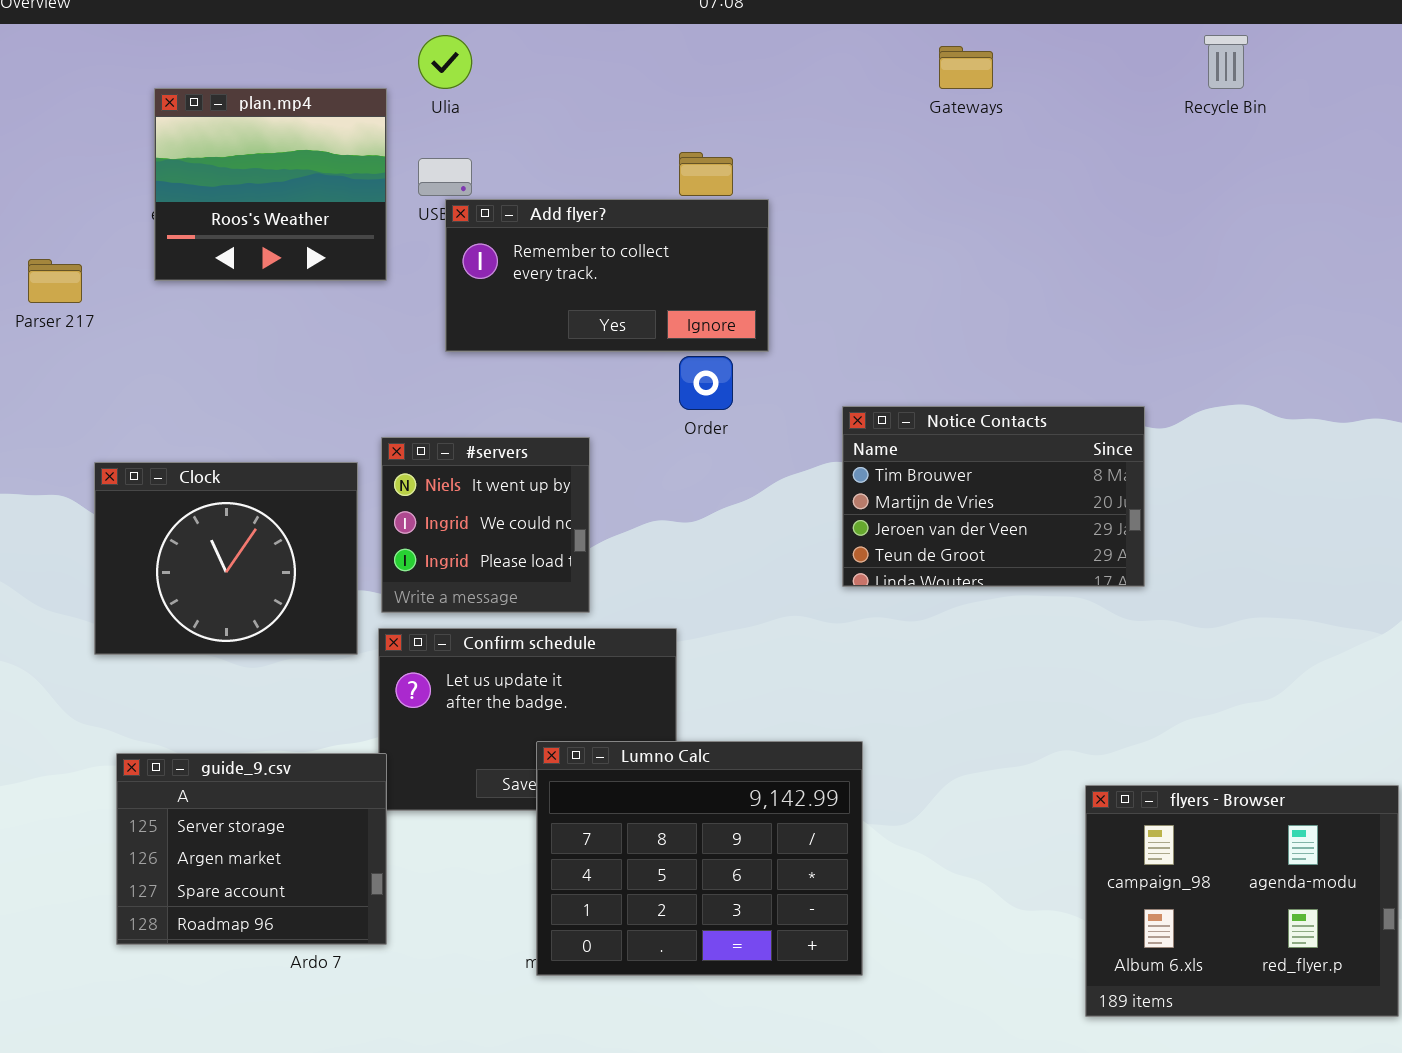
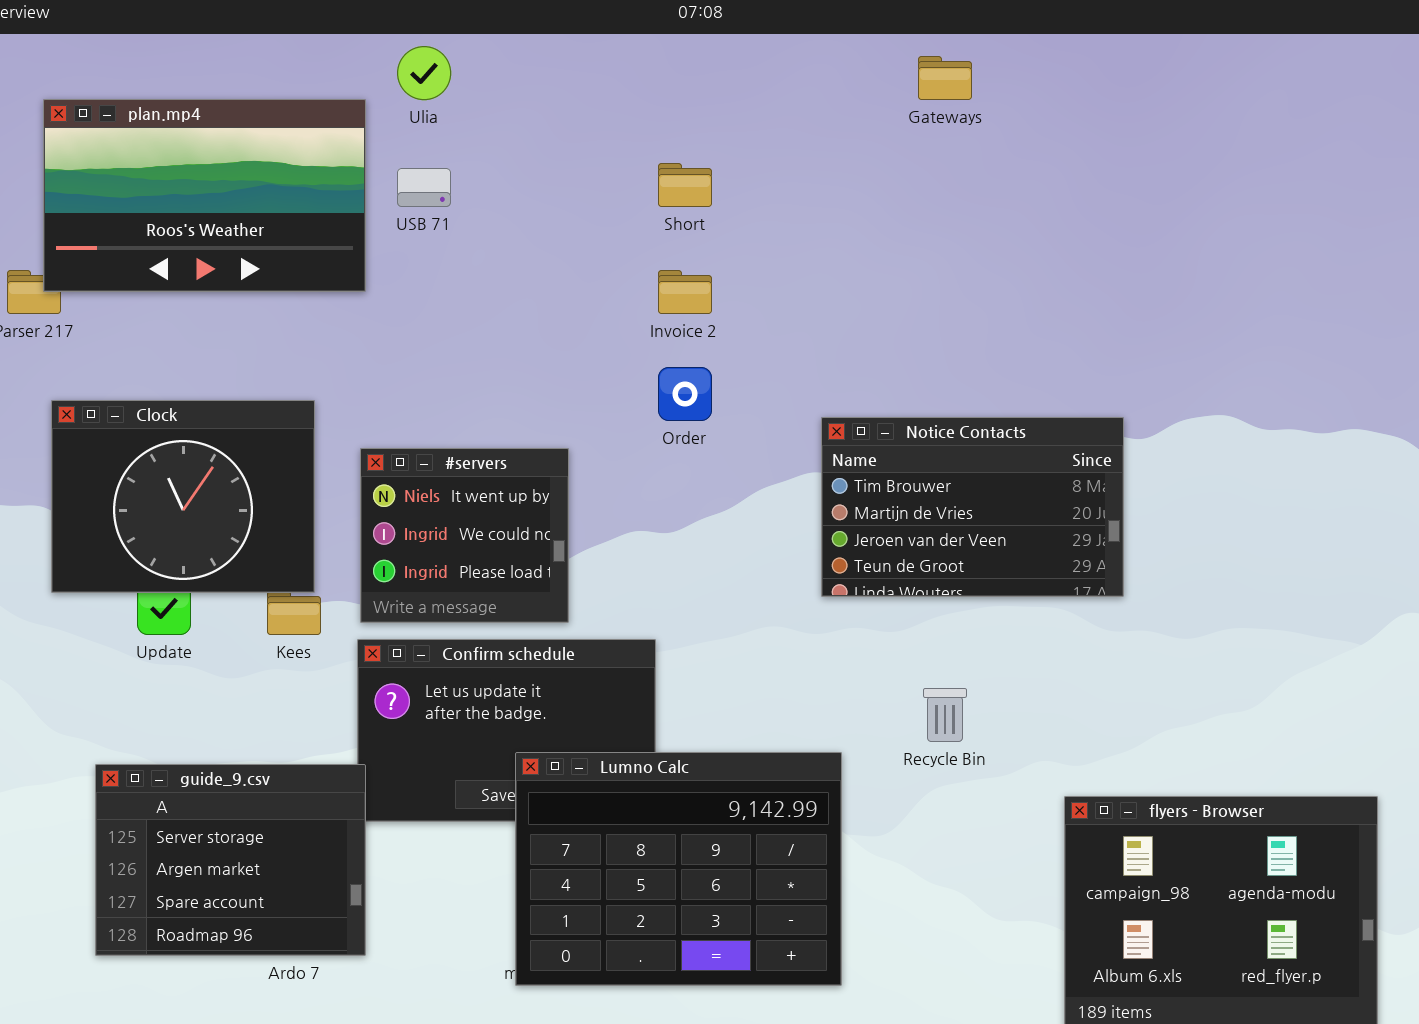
Recycle Bin: [1204,35,1248,89] -> [923,688,967,742], moved
plan.mp4: [154,88,387,281] -> [43,99,366,292], resized
Add flyer?: [445,199,769,352] -> none, closed
Clock: [94,462,358,655] -> [51,400,315,593], moved

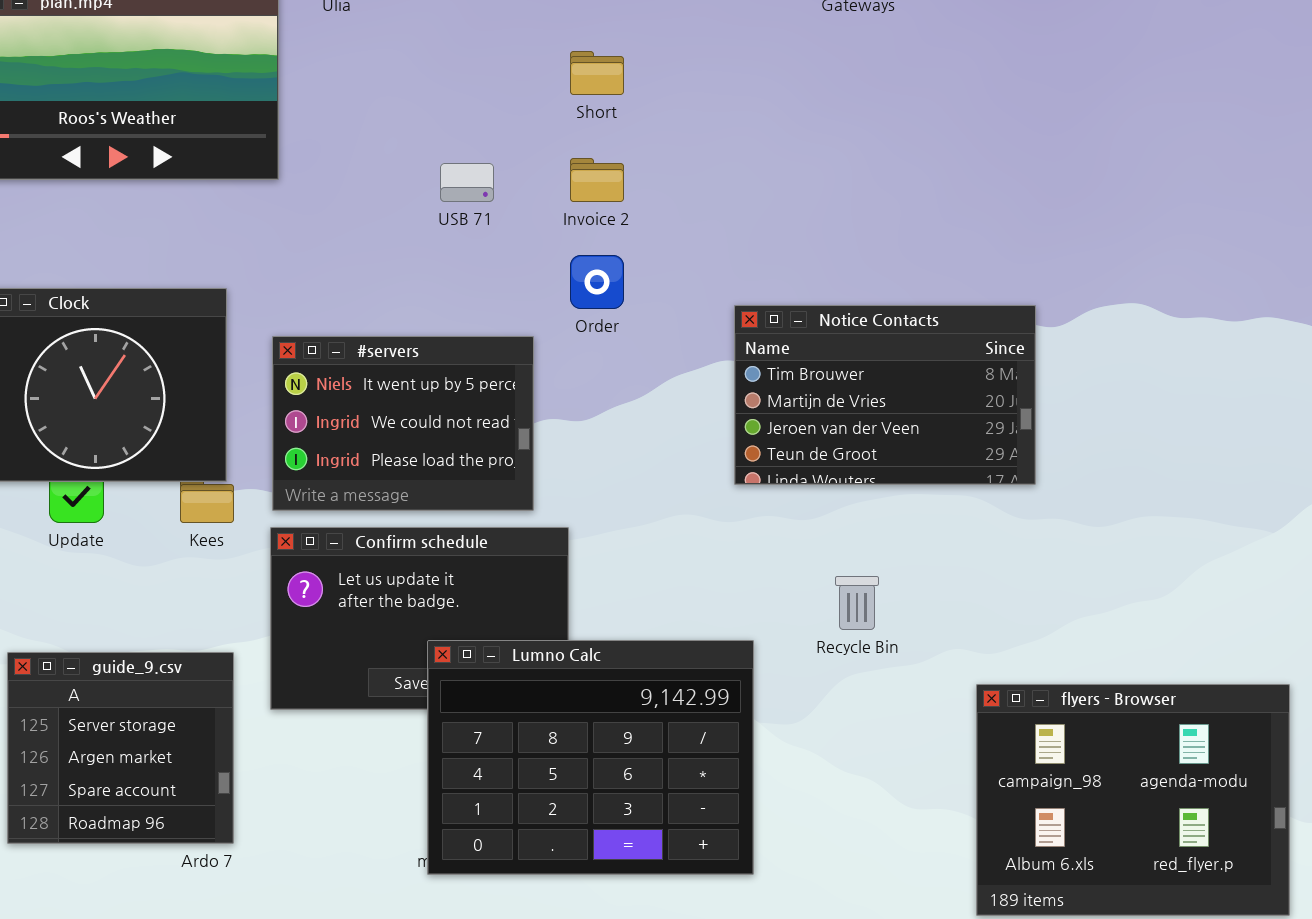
USB 71: [397,168,451,207] -> [440,163,494,202], moved
#servers: [360,448,569,623] -> [272,336,534,511], resized
guide_9.csv: [95,764,366,956] -> [7,652,234,844], resized

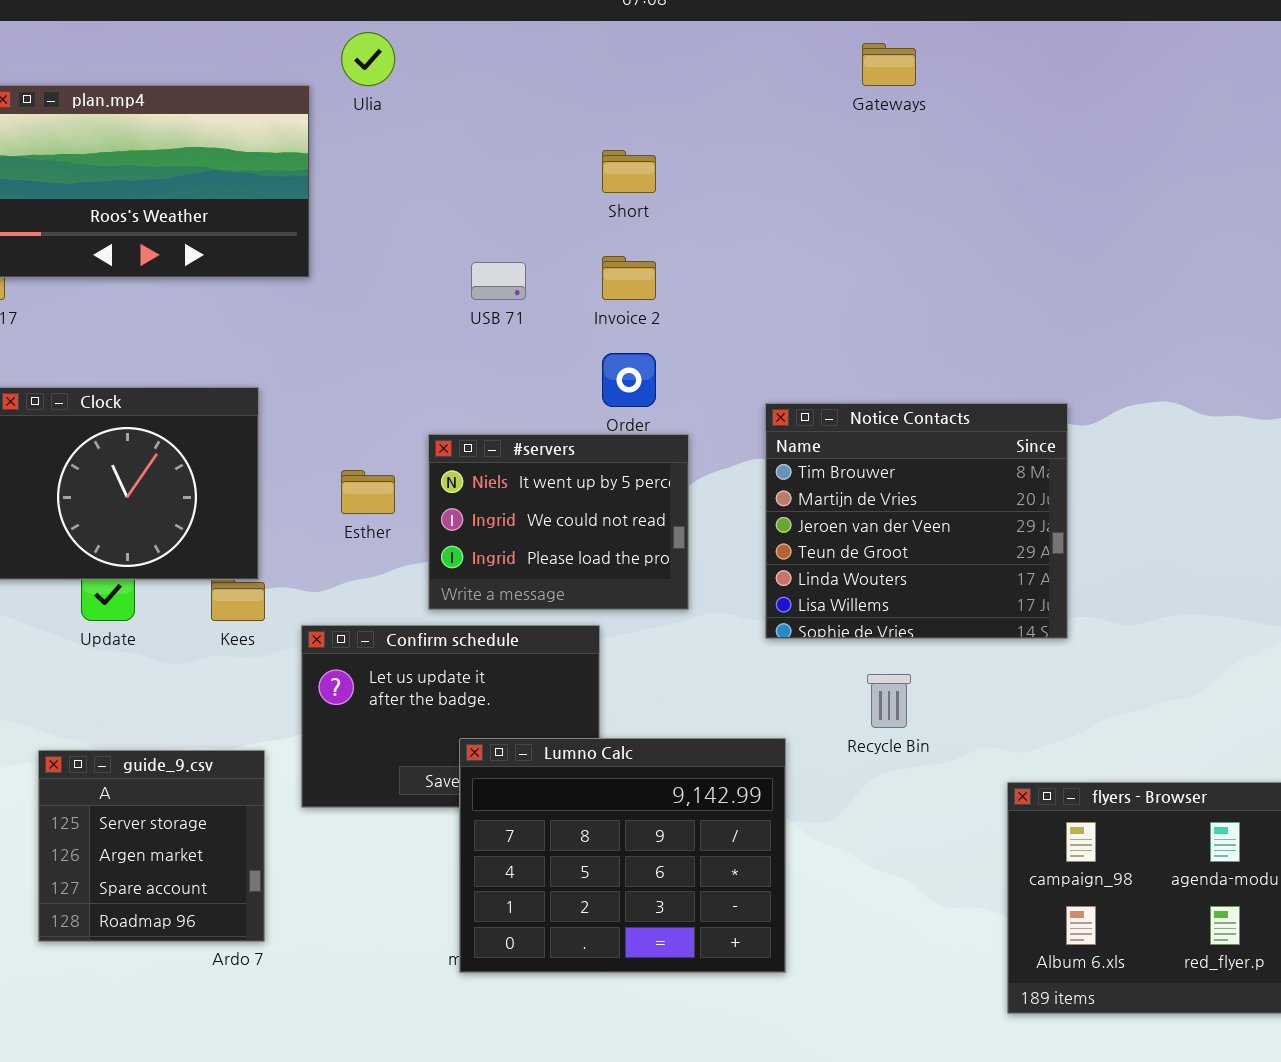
Notice Contacts: [734,305,1036,485] -> [765,403,1068,639], resized
#servers: [272,336,534,511] -> [428,434,689,610], moved

